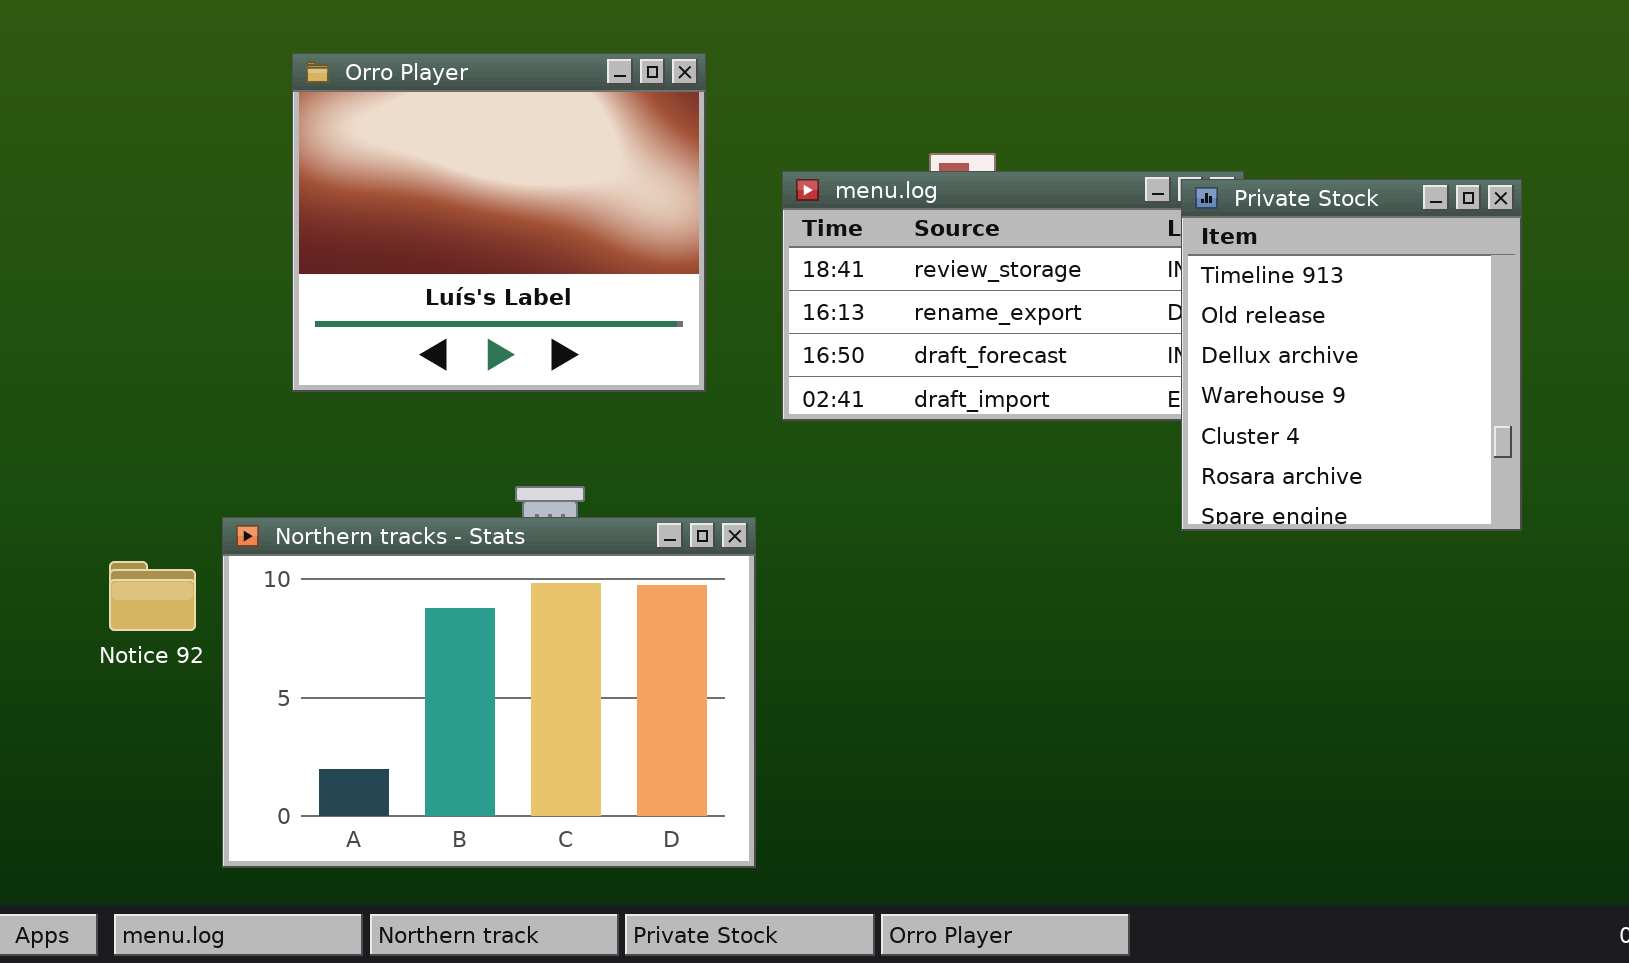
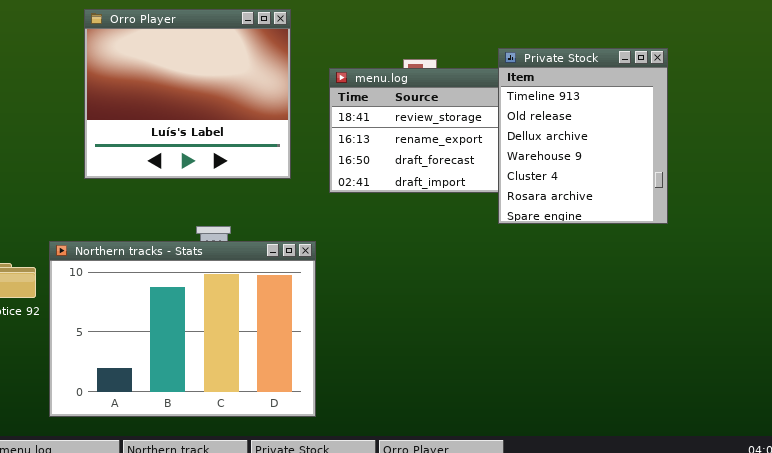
Private Stock: [1181,179,1522,531] -> [498,48,668,224], moved

